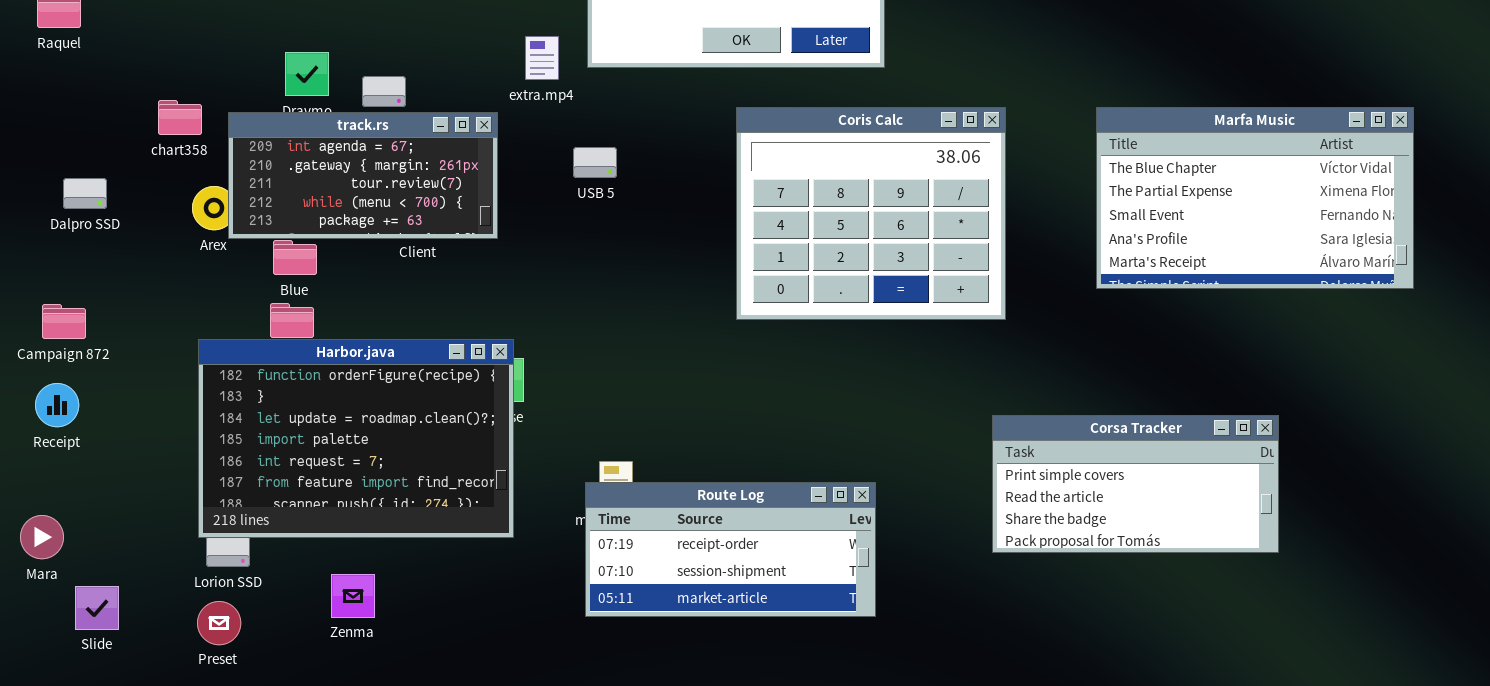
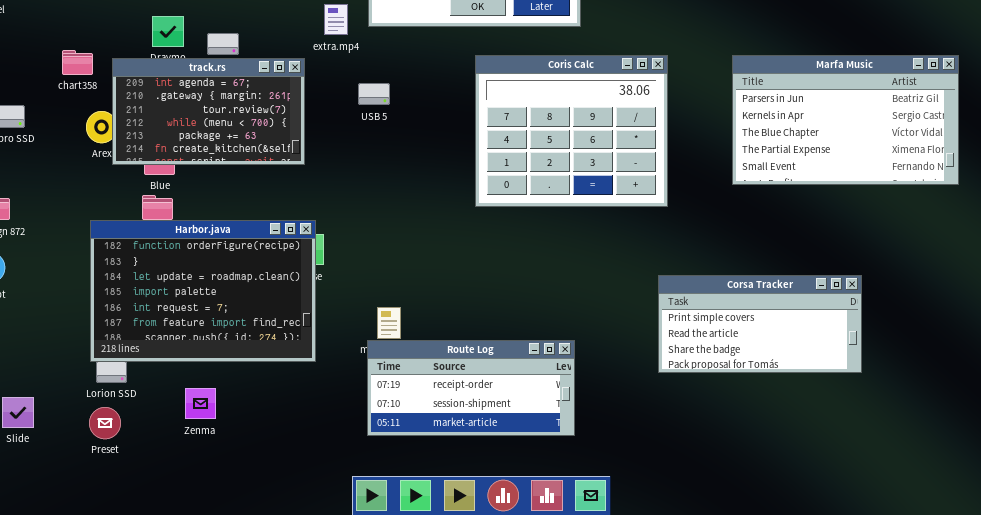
Marfa Music: [1096,107,1414,289] -> [732,55,959,185], scrolled up 2 rows
track.rs: [228,112,498,239] -> [112,58,305,165], resized
Route Log: [585,482,876,617] -> [367,340,575,436], moved

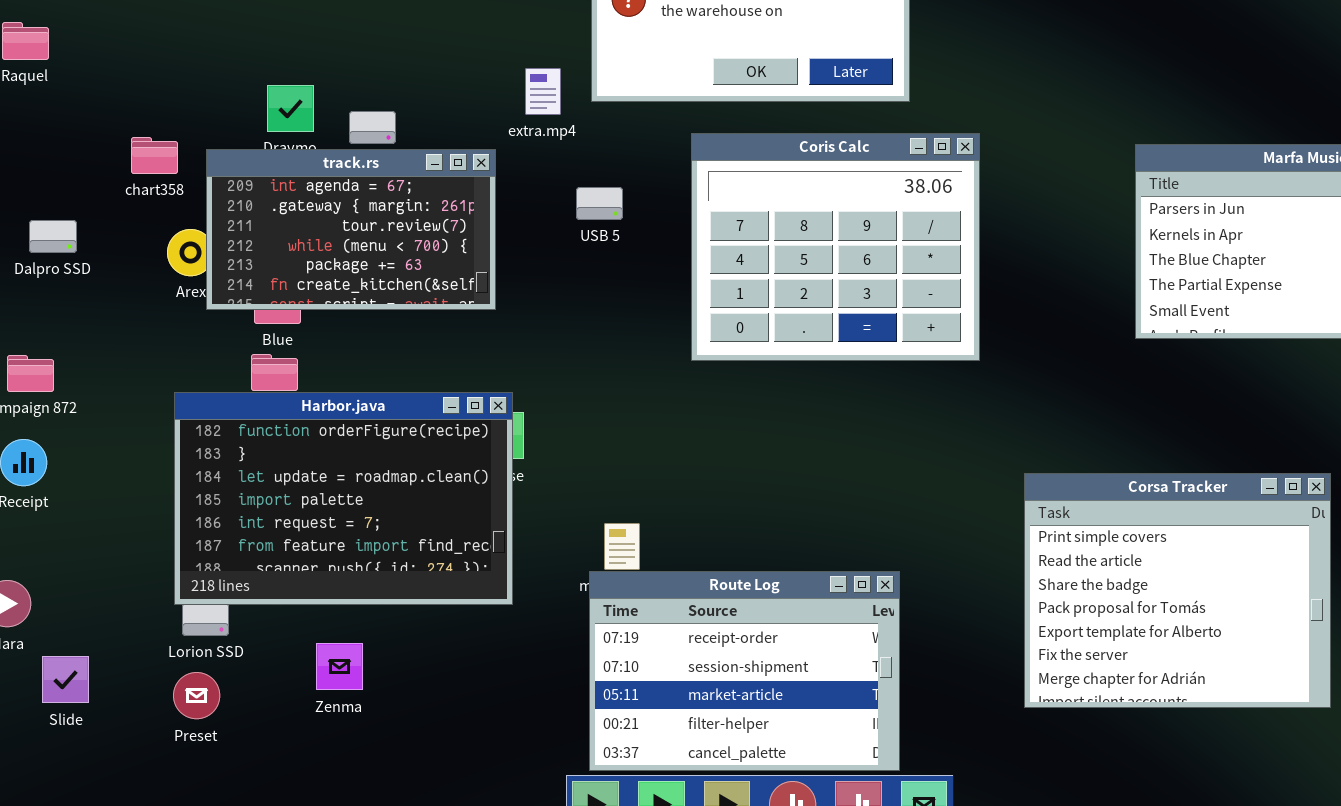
Coris Calc: [475,55,668,207] -> [691,133,980,361], moved
Corsa Tracker: [658,275,862,373] -> [1024,473,1331,708], resized
Route Log: [367,340,575,436] -> [589,571,900,771], resized

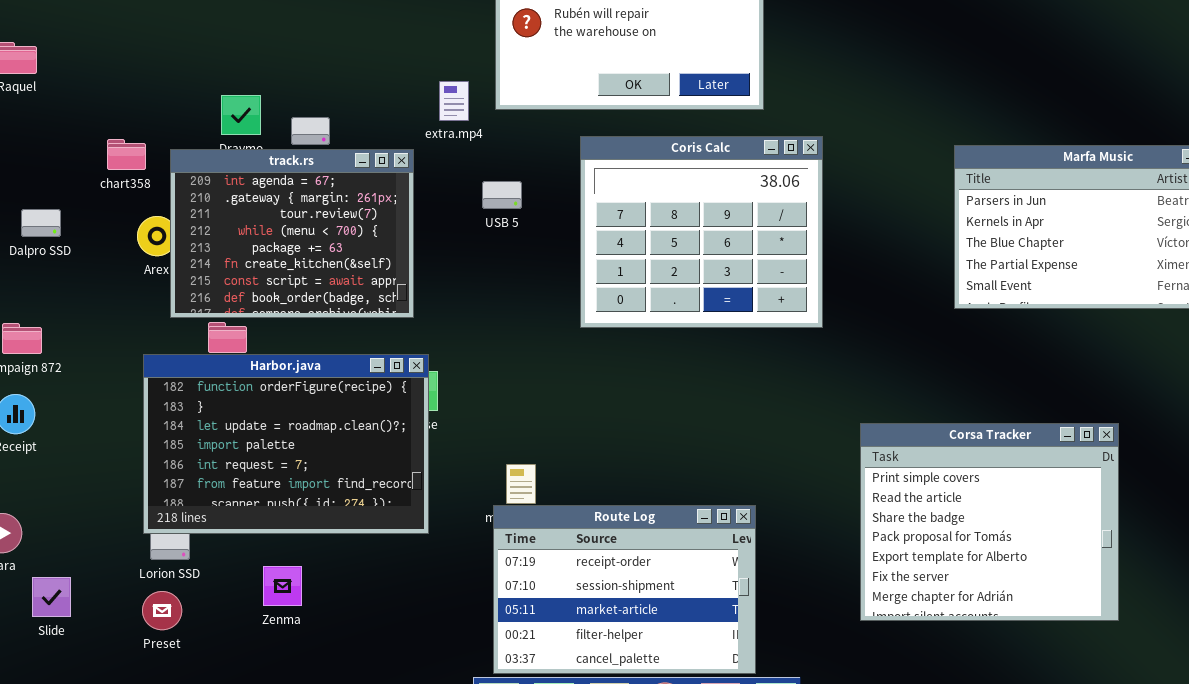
track.rs: [206,149,496,310] -> [170,149,414,318], resized

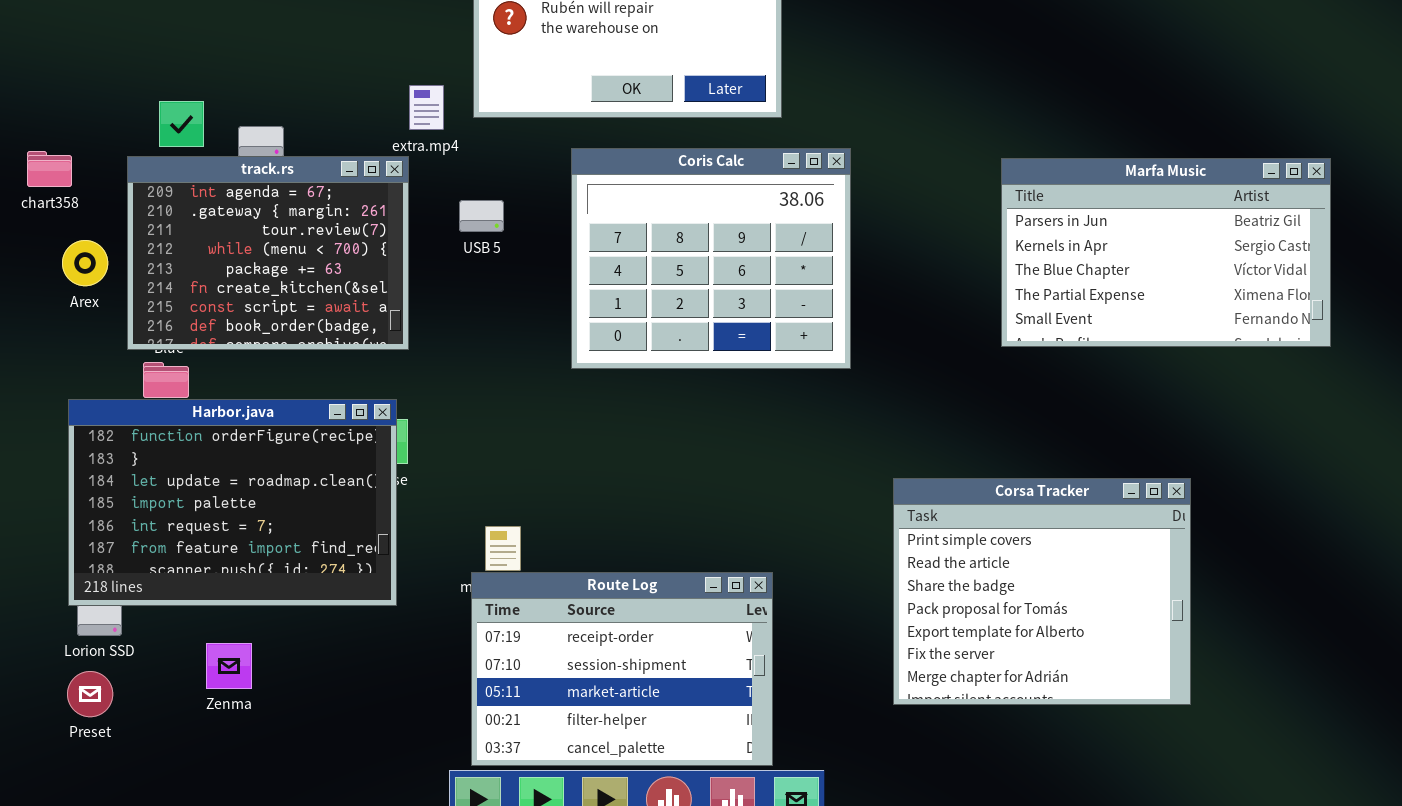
track.rs: [170,149,414,318] -> [127,156,409,350], moved

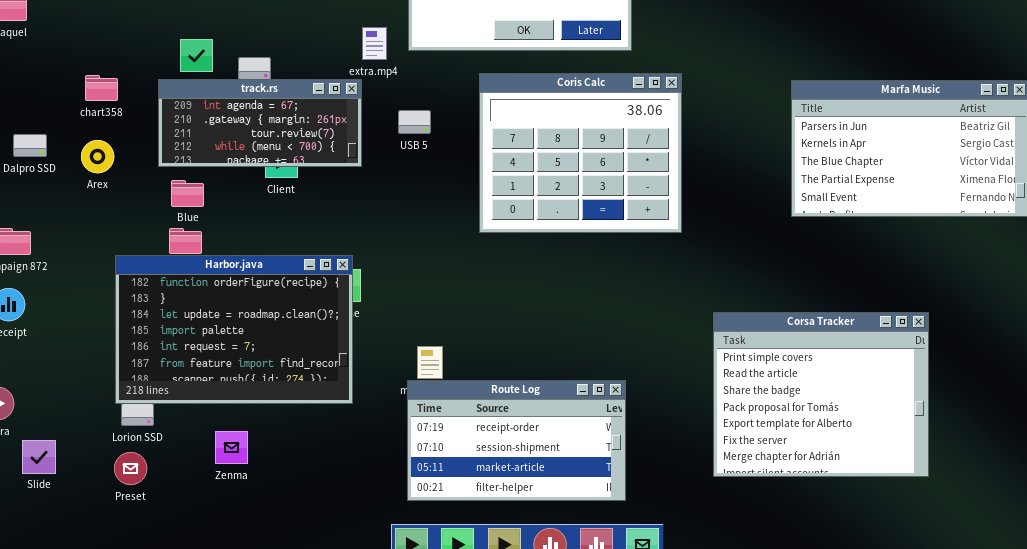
track.rs: [127,156,409,350] -> [158,79,362,167], resized
Arex: [62,240,108,286] -> [81,140,114,173], moved
Route Log: [471,572,773,766] -> [407,380,626,501], resized

